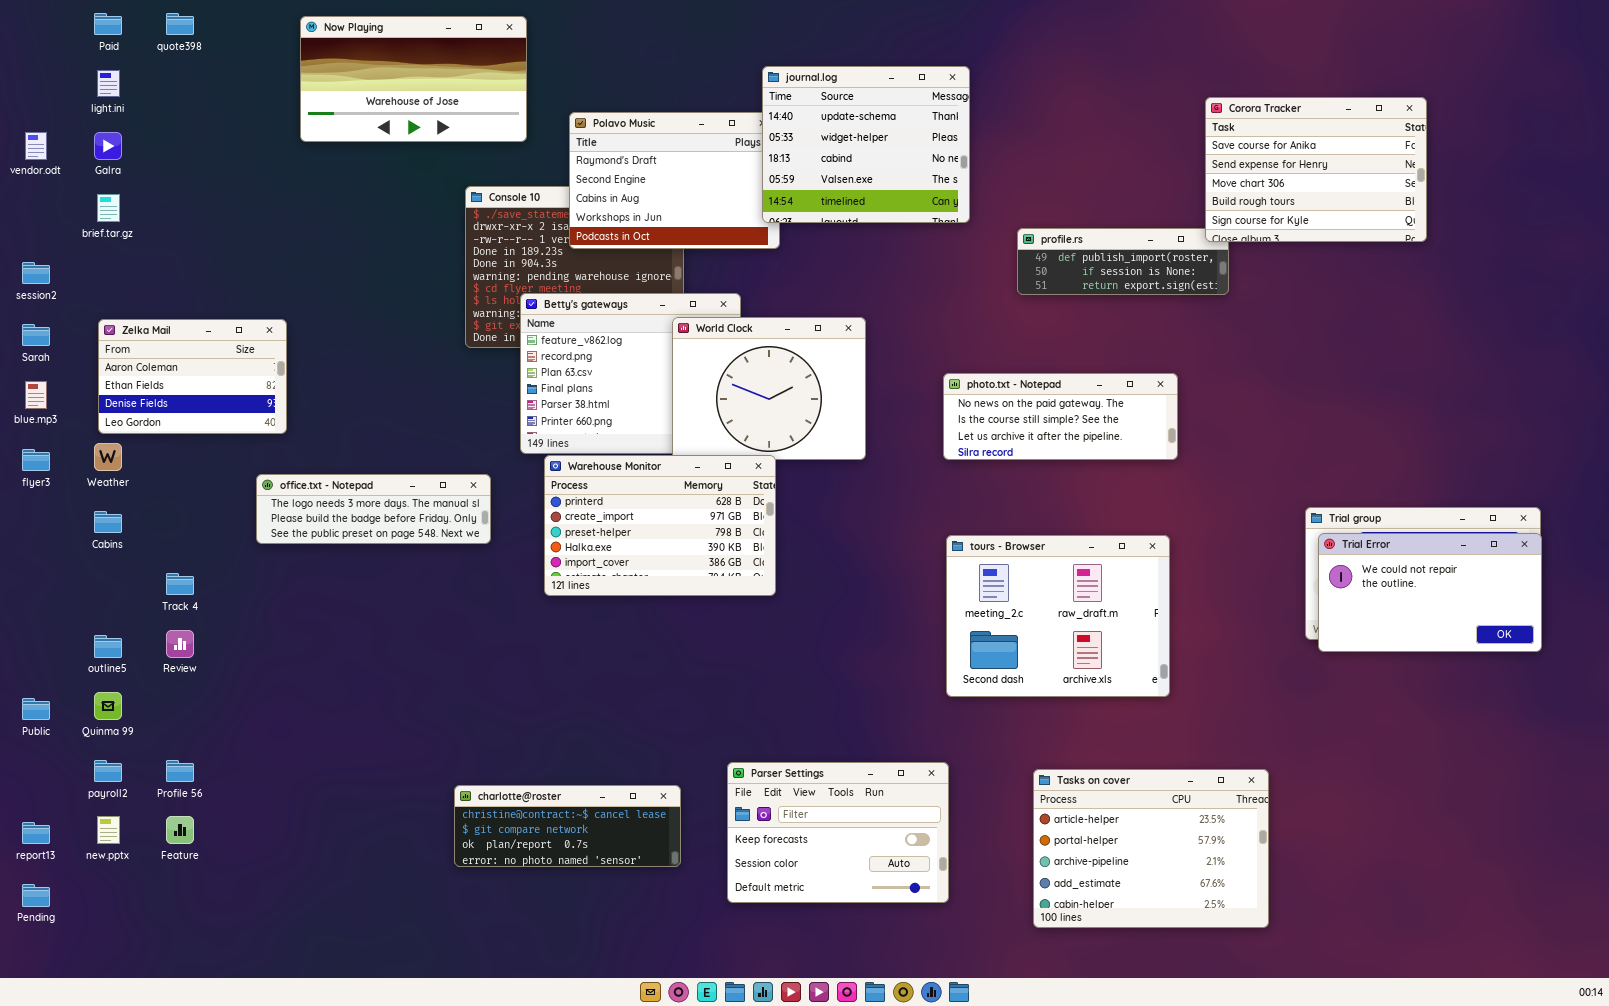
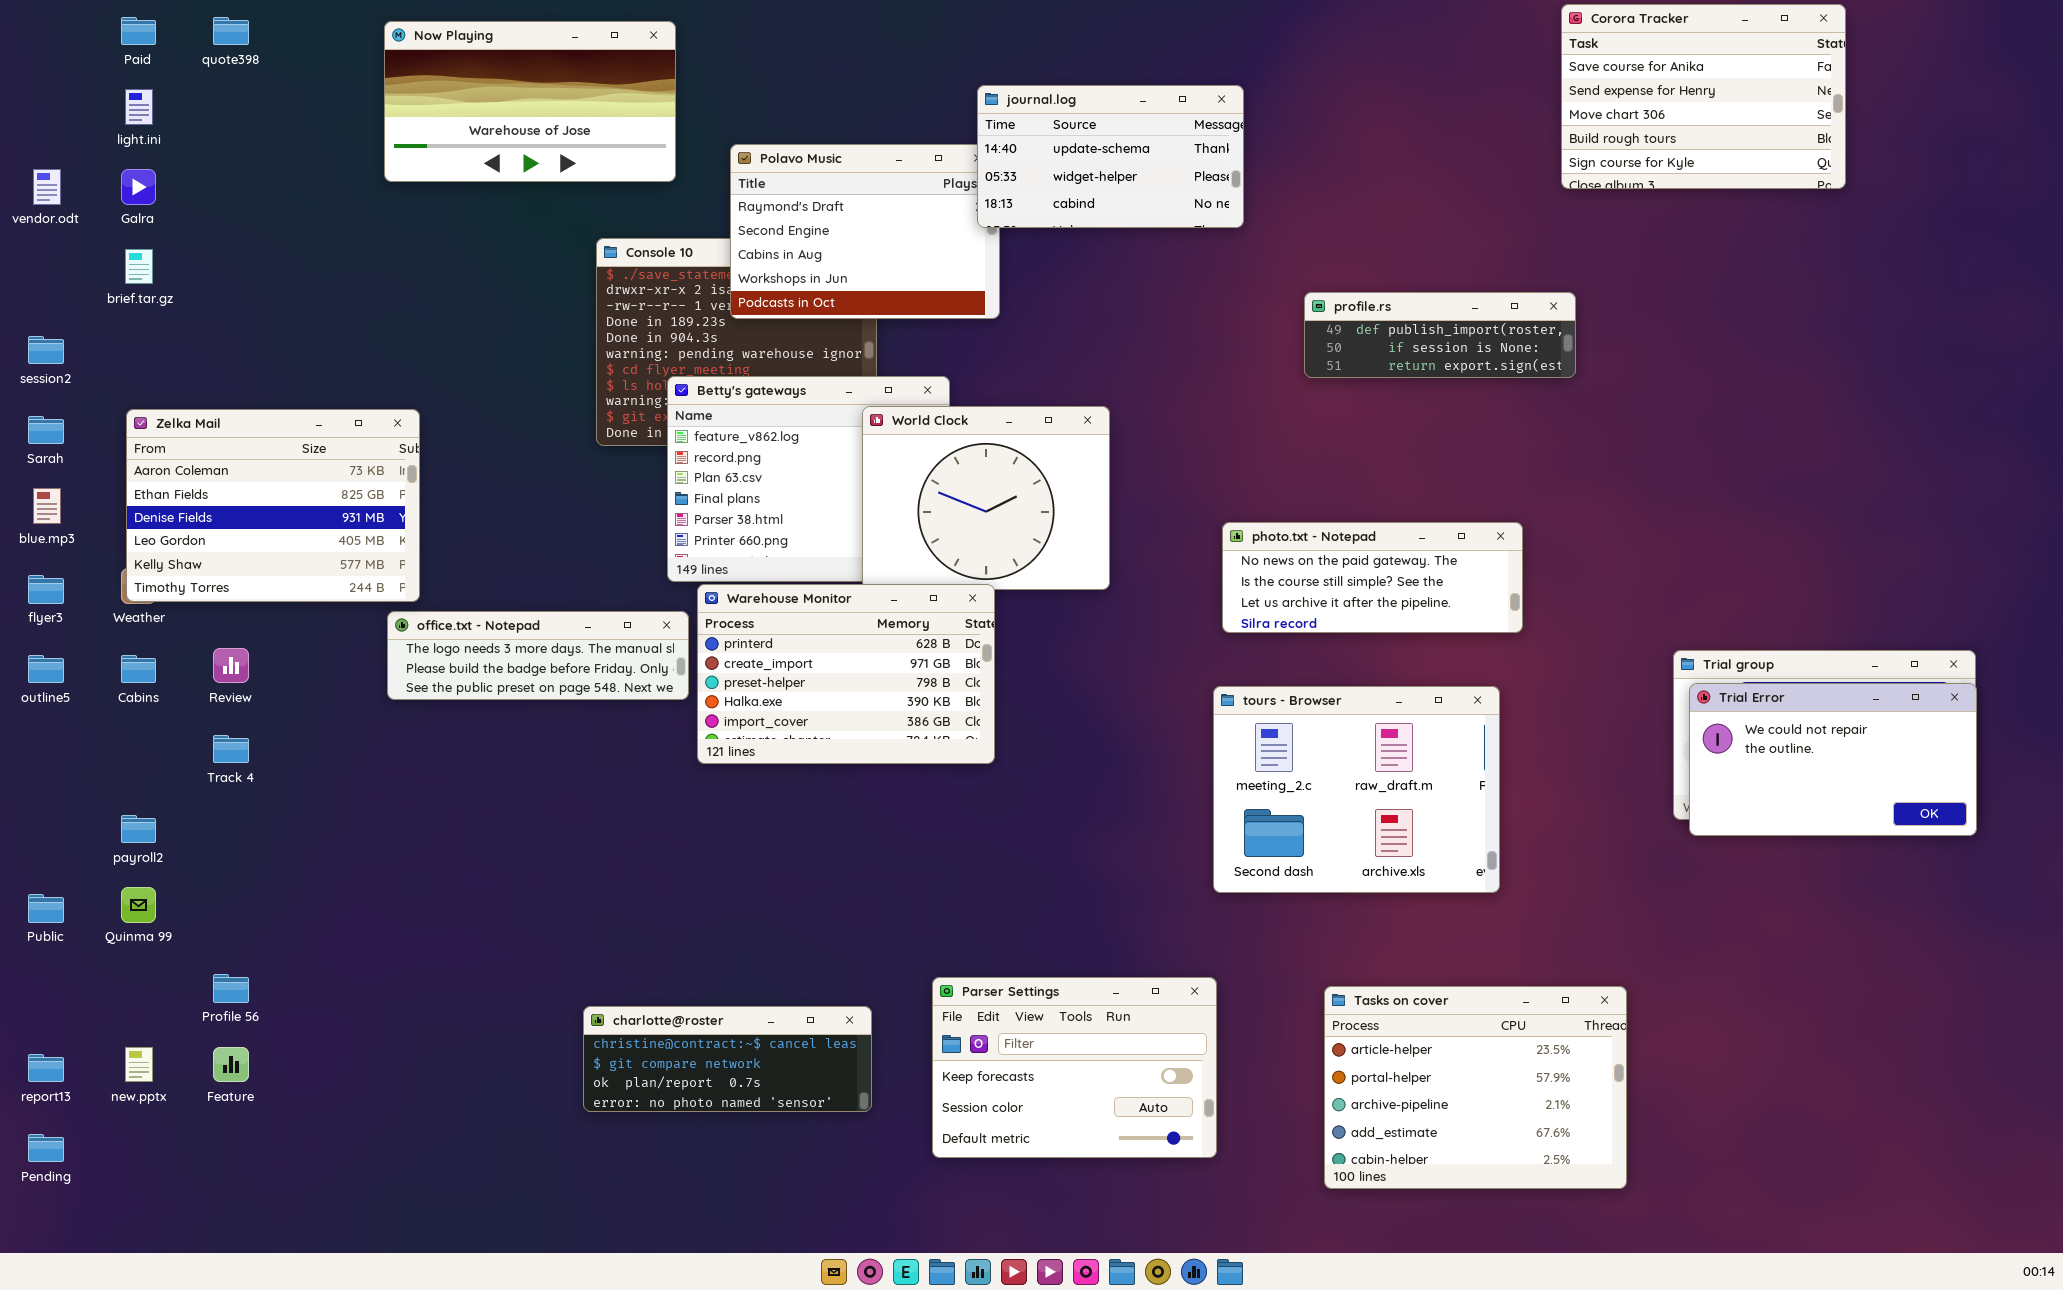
journal.log: [762,66,970,223] -> [977,85,1244,228], resized
Corora Tracker: [1205,97,1427,242] -> [1561,4,1846,189], moved
Zelka Mail: [98,319,287,434] -> [126,409,420,602], resized
photo.txt - Notepad: [943,373,1178,460] -> [1222,522,1523,633], moved
office.txt - Notepad: [256,474,491,544] -> [387,611,689,700], moved
Review: [166,630,194,658] -> [213,648,249,683], moved
outline5: [94,635,122,658] -> [28,655,64,683], moved
payroll2: [94,760,122,782] -> [121,815,156,843], moved

